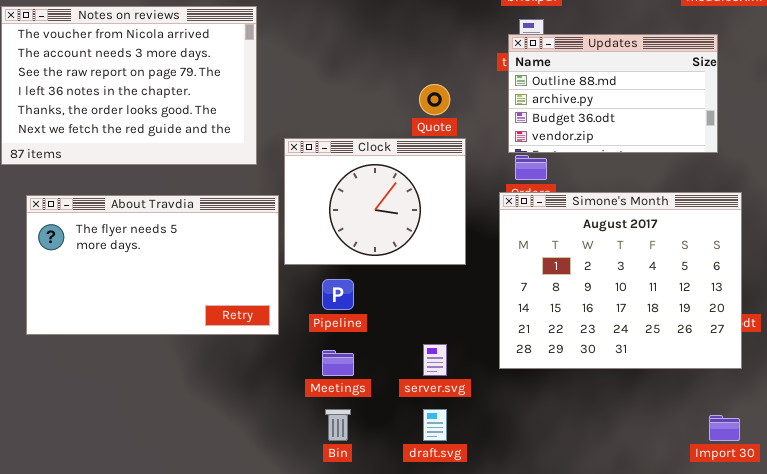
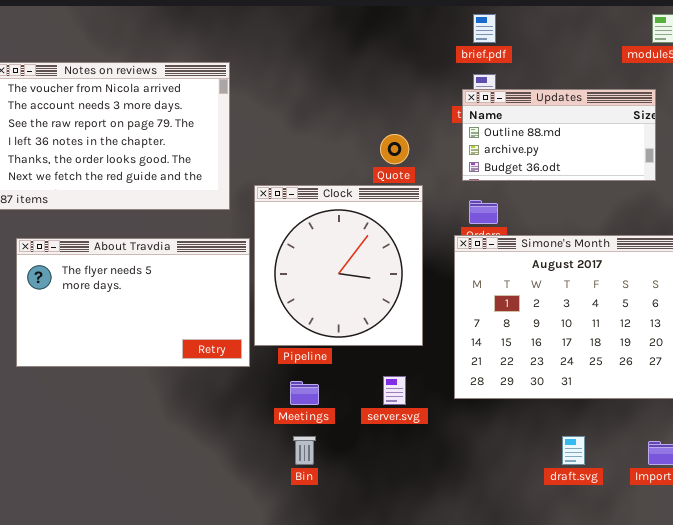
Updates: [508,34,718,153] -> [462,89,656,181], resized
Clock: [284,138,466,265] -> [254,185,423,346], resized
draft.svg: [423,409,447,441] -> [562,436,585,465], moved

